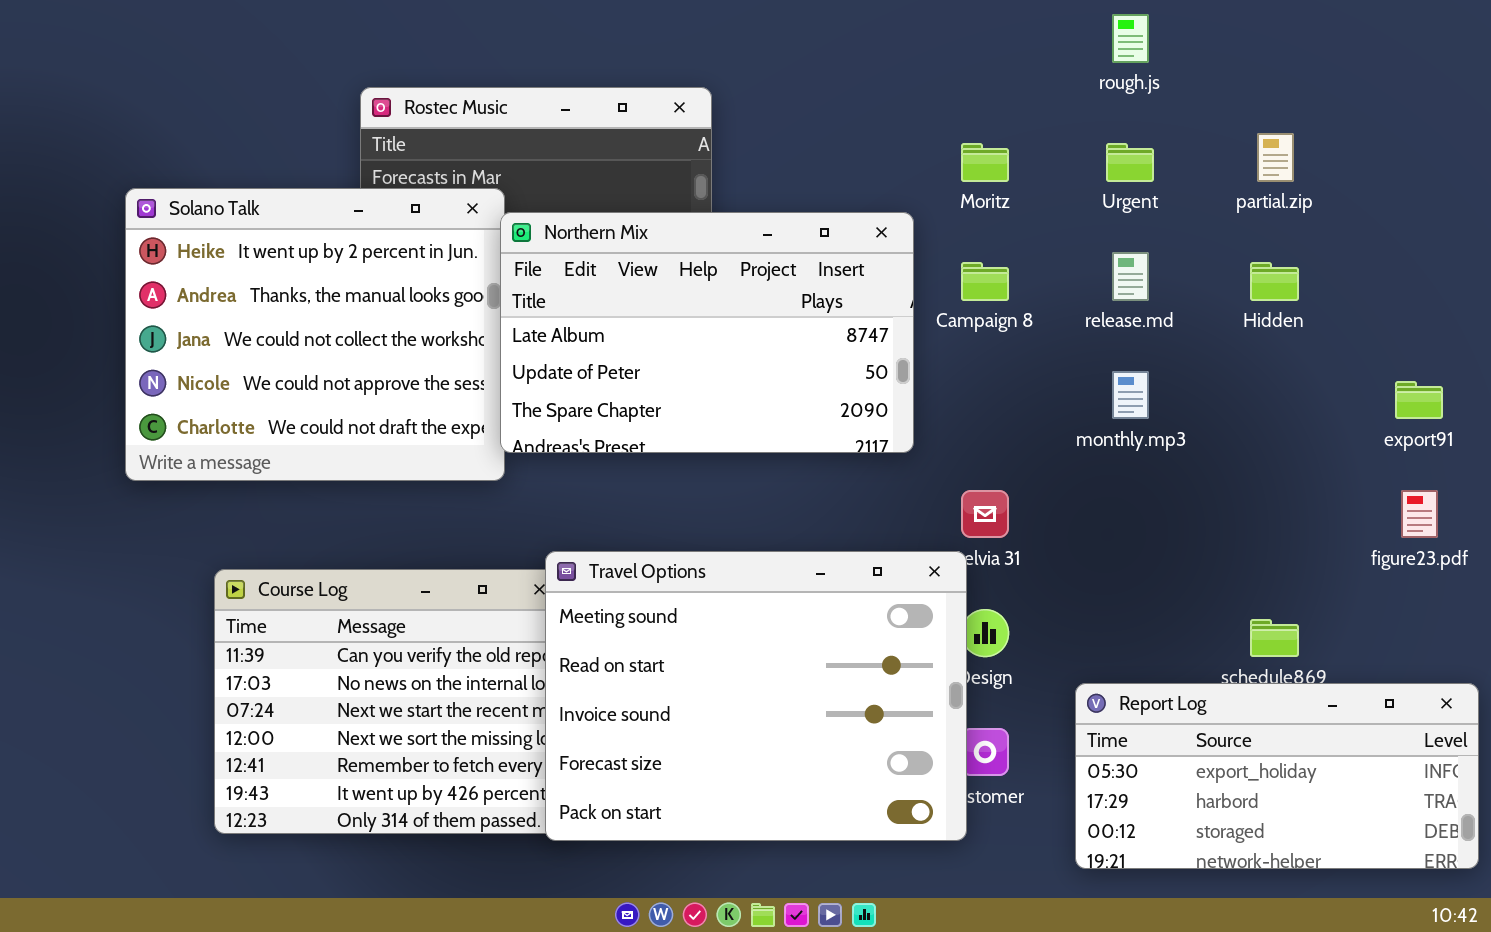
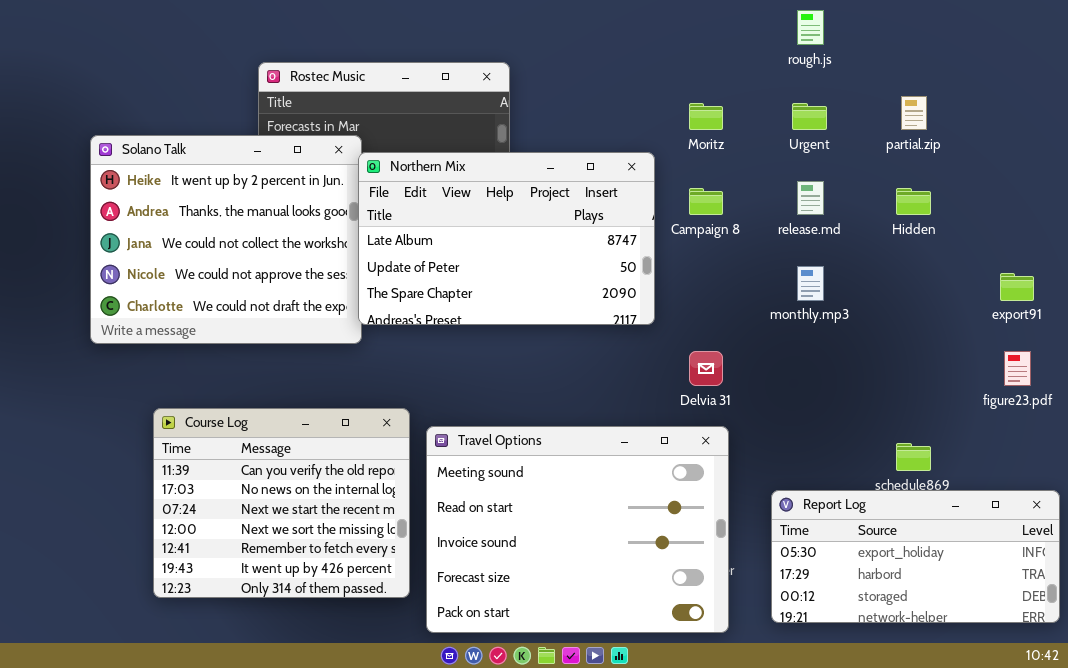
Travel Options: [545,551,967,841] -> [426,426,729,633], moved

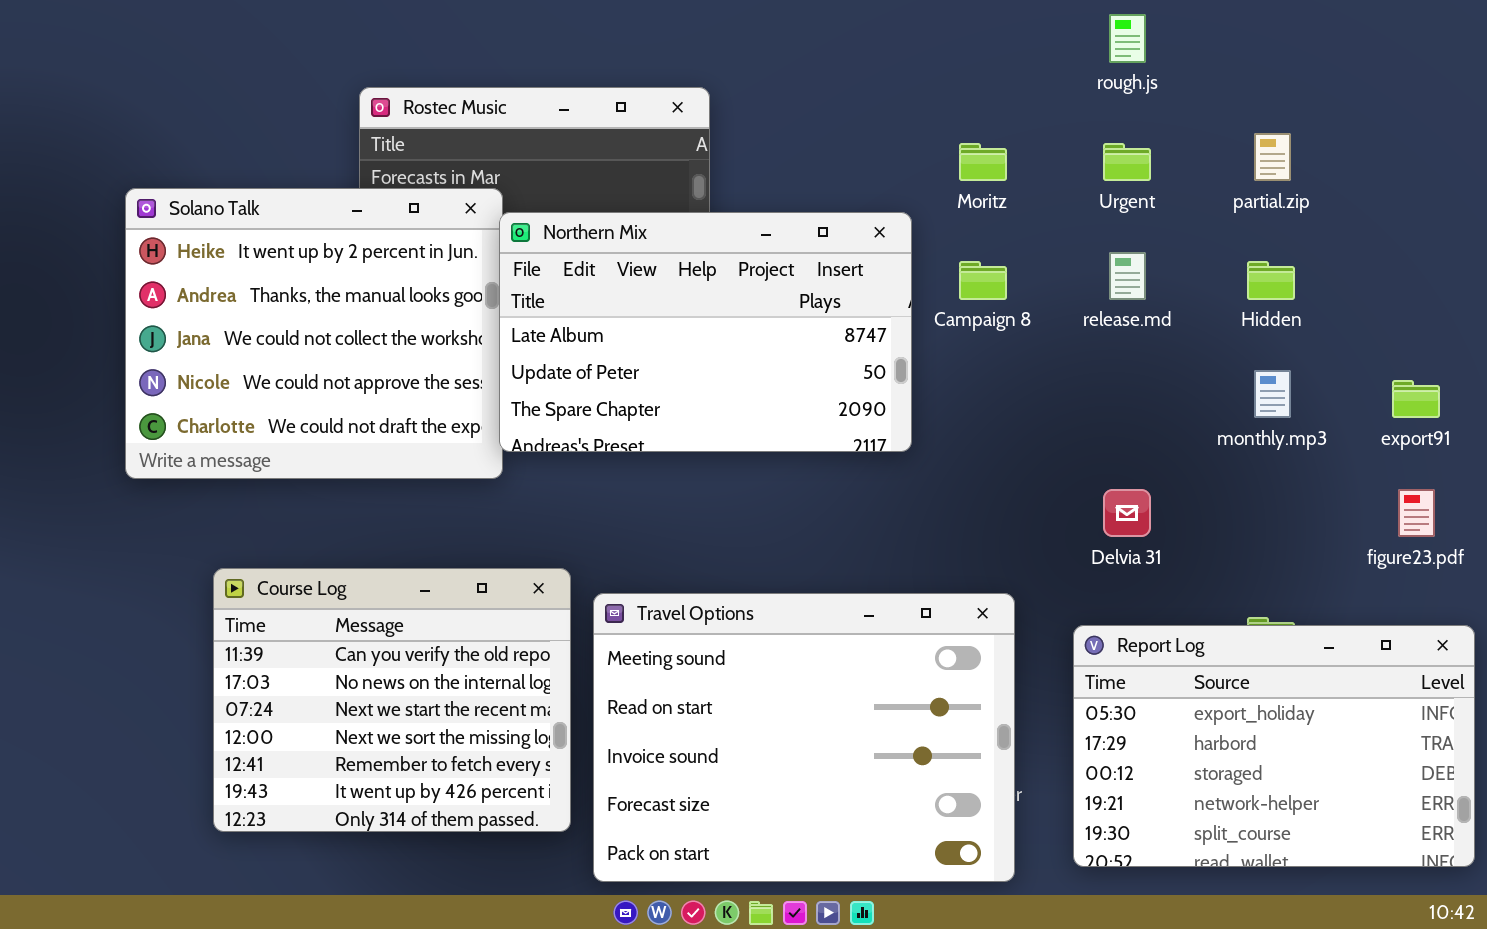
monthly.mp3: [797,266,824,301] -> [1254,370,1291,418], moved
Delvia 31: [689,351,723,386] -> [1103,489,1151,537], moved
Report Log: [771,490,1060,623] -> [1073,625,1475,867], resized

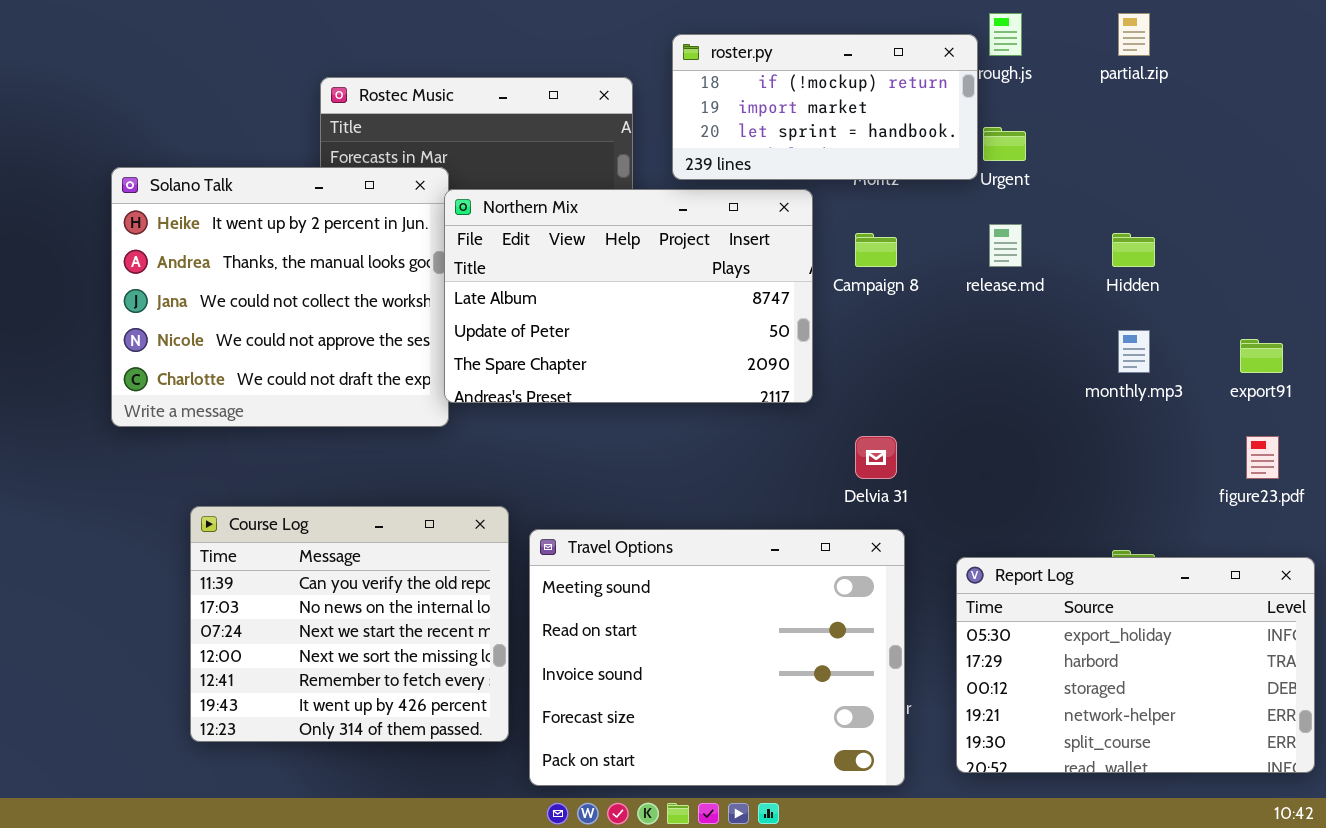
roster.py: none -> [672,34,978,180], opened
partial.zip: [1254,133,1291,181] -> [1118,13,1150,56], moved
Delvia 31: [1103,489,1151,537] -> [855,436,897,479], moved

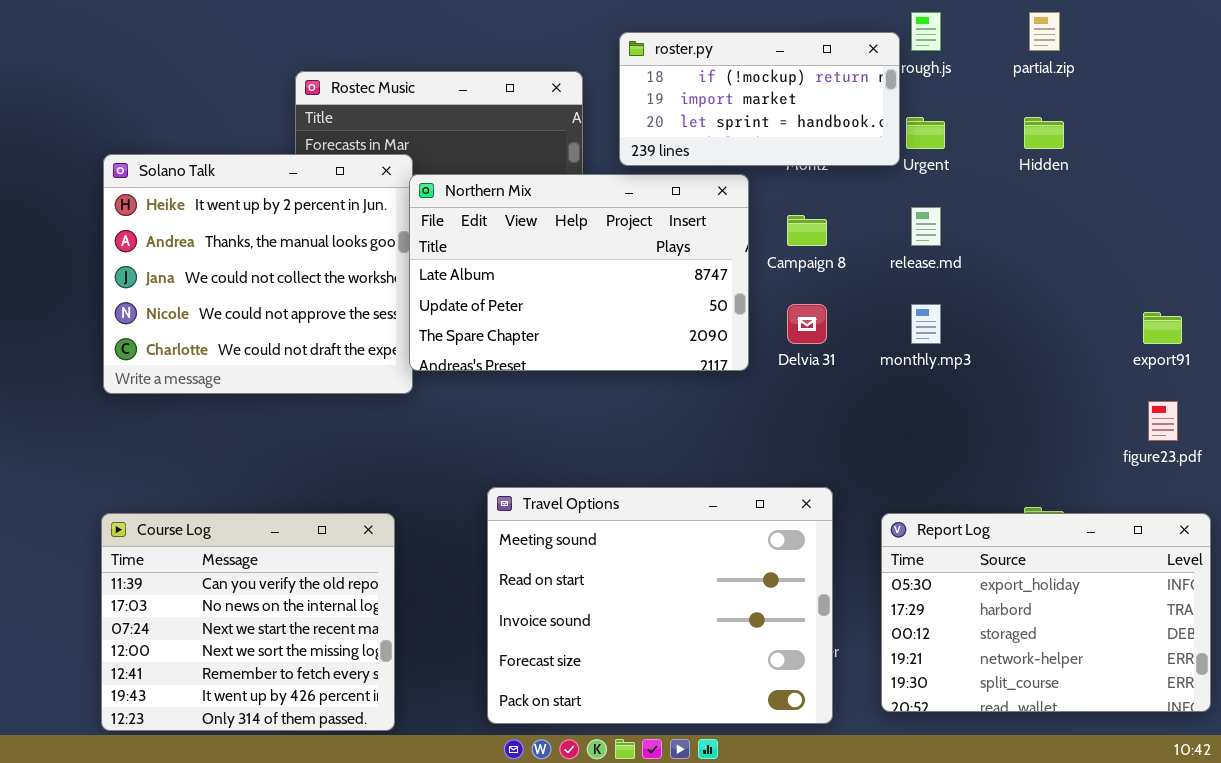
Hidden: [1112,233,1155,267] -> [1024,117,1064,149], moved
monthly.mp3: [1118,330,1150,373] -> [911,304,941,344], moved
Delvia 31: [855,436,897,479] -> [787,304,827,344], moved
Course Log: [190,506,509,742] -> [101,513,395,731], moved

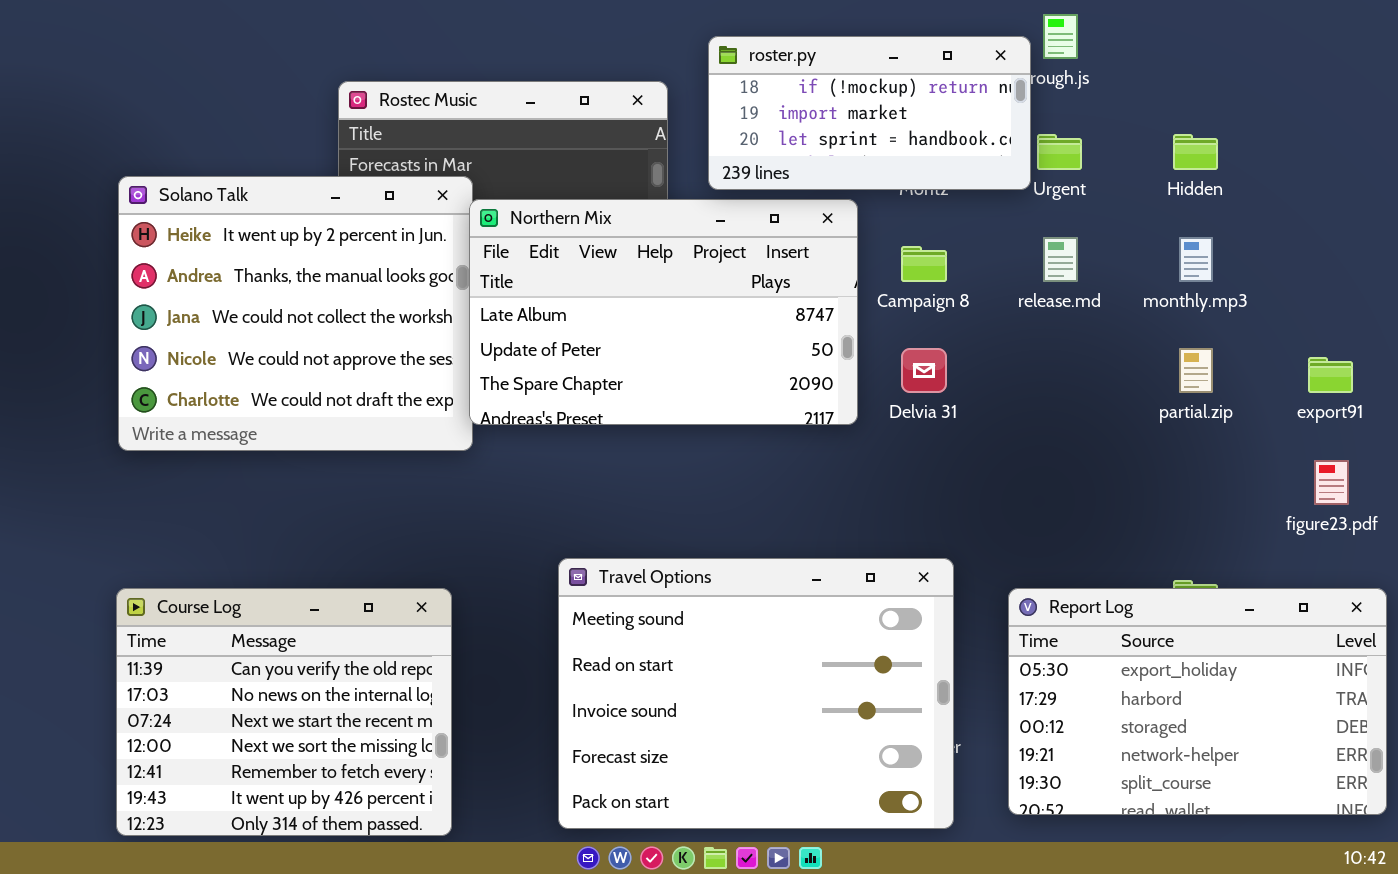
partial.zip: [1029,12,1060,51] -> [1179,348,1213,393], moved
monthly.mp3: [911,304,941,344] -> [1179,237,1213,282], moved

